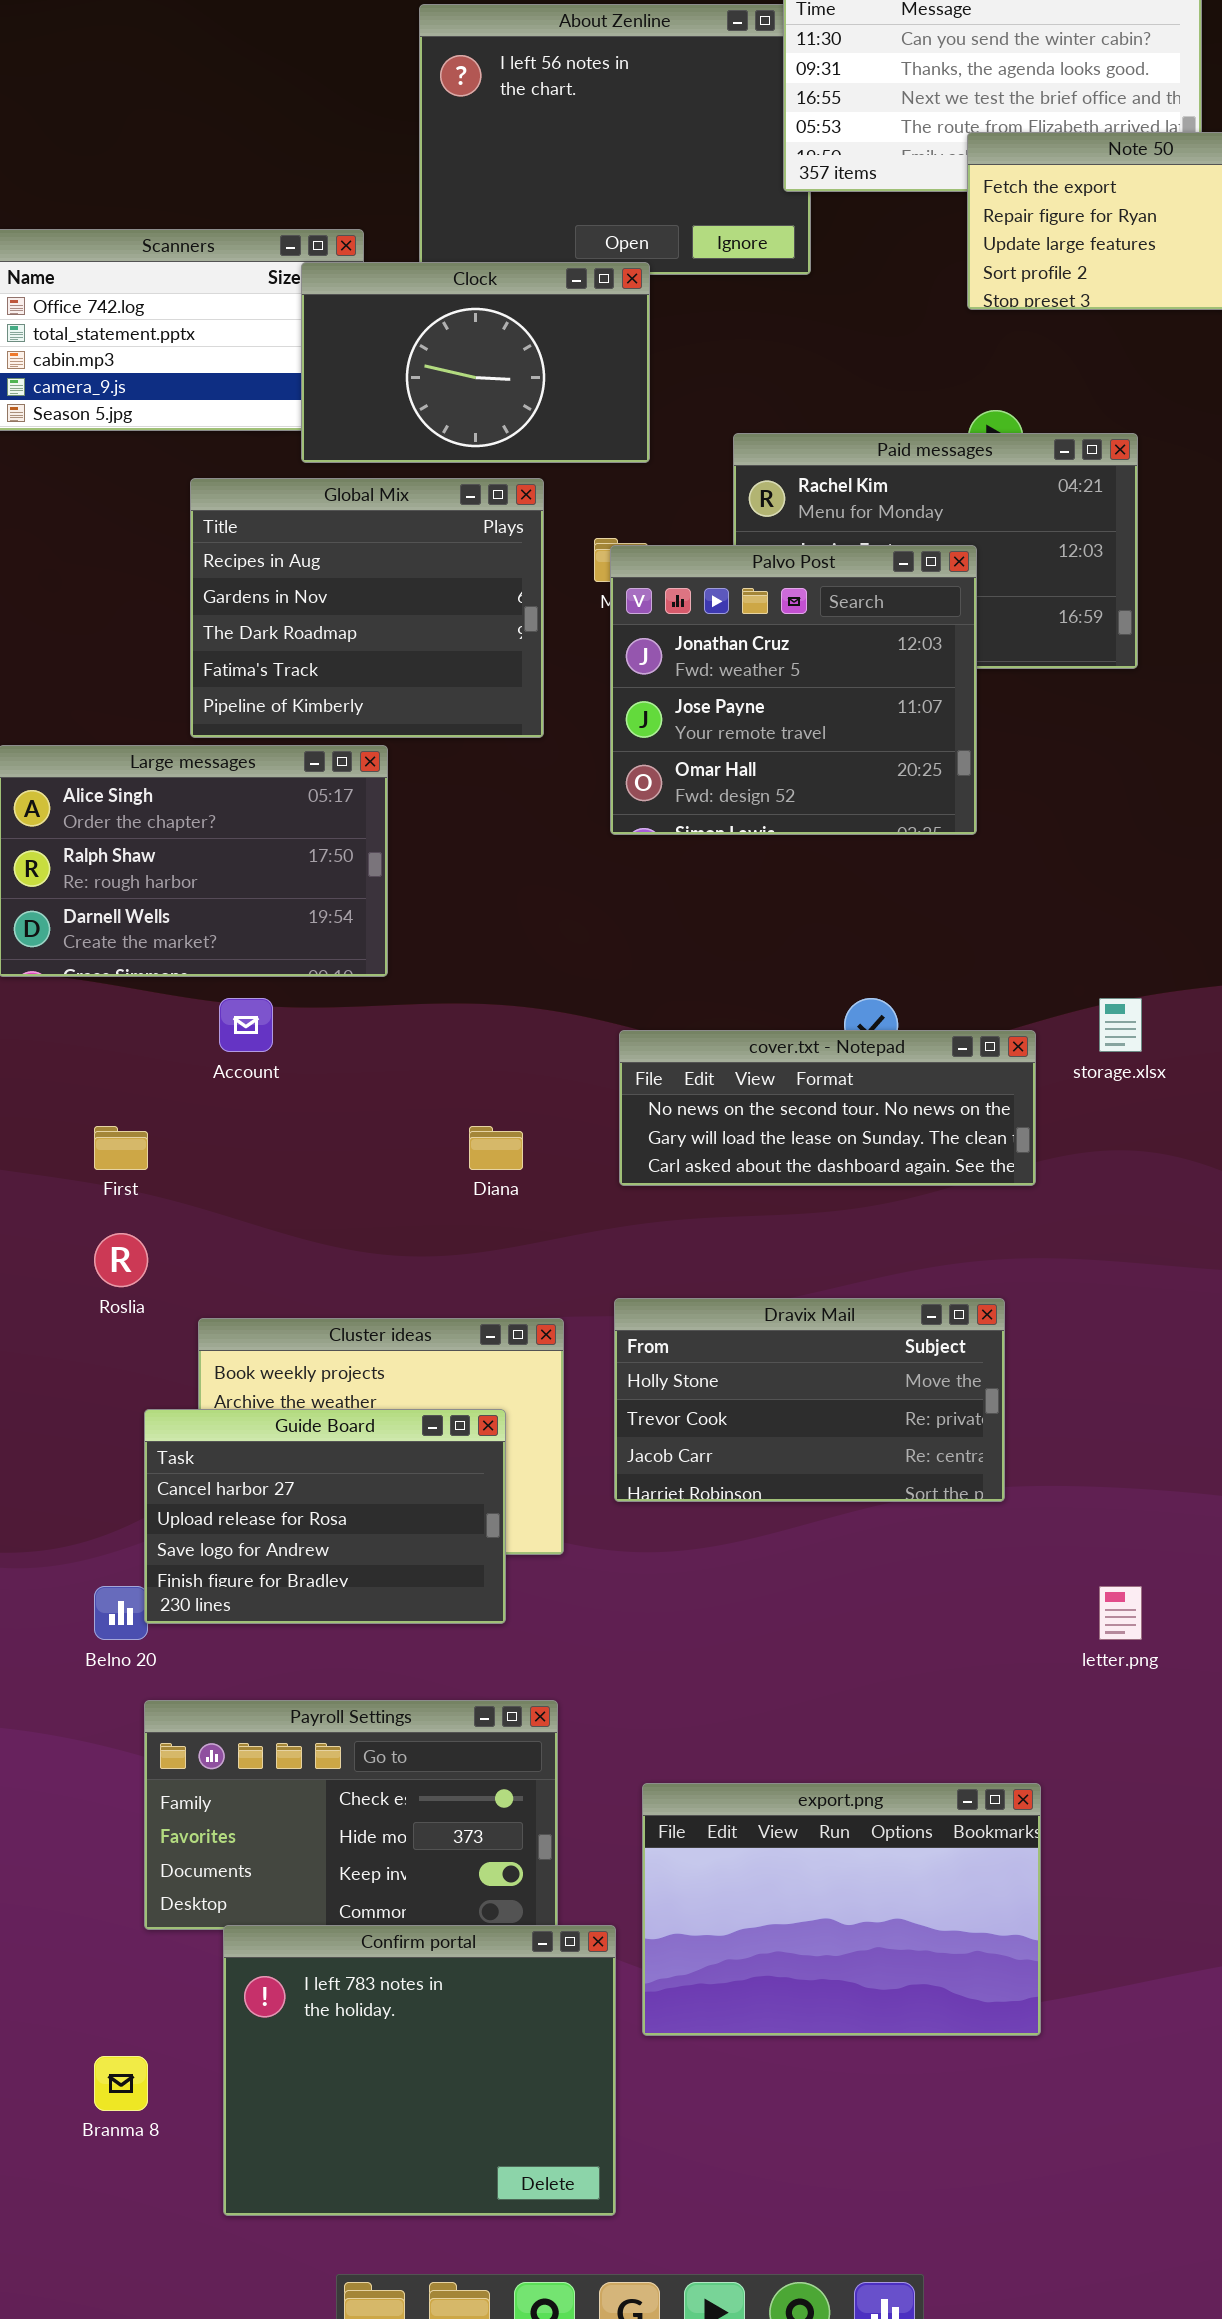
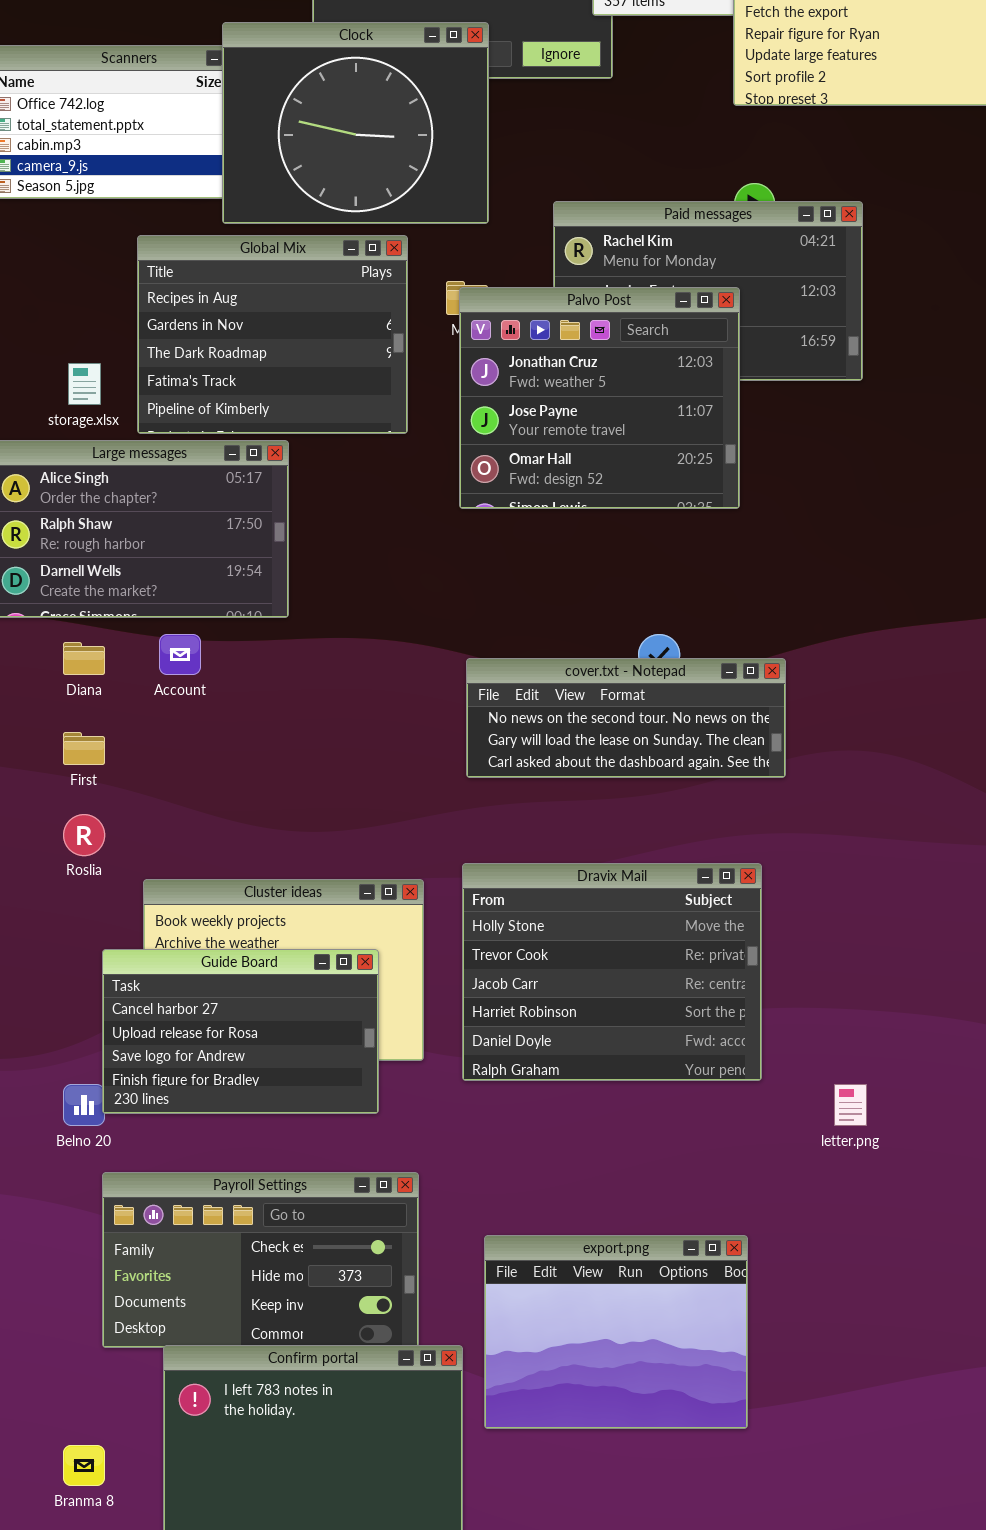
Clock: [301,262,650,463] -> [222,22,489,224], resized
storage.xlsx: [1099,998,1142,1052] -> [68,363,101,405], moved
Diana: [469,1126,523,1170] -> [63,642,105,675], moved
Dravix Mail: [614,1298,1005,1502] -> [462,863,762,1081], resized
export.png: [642,1783,1041,2036] -> [484,1235,748,1429], resized

